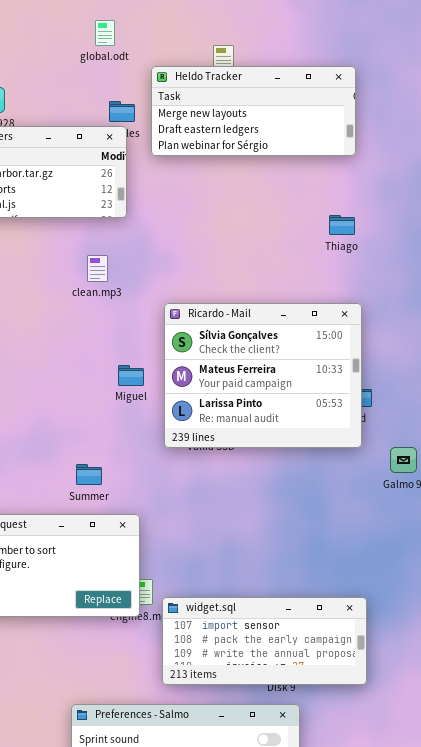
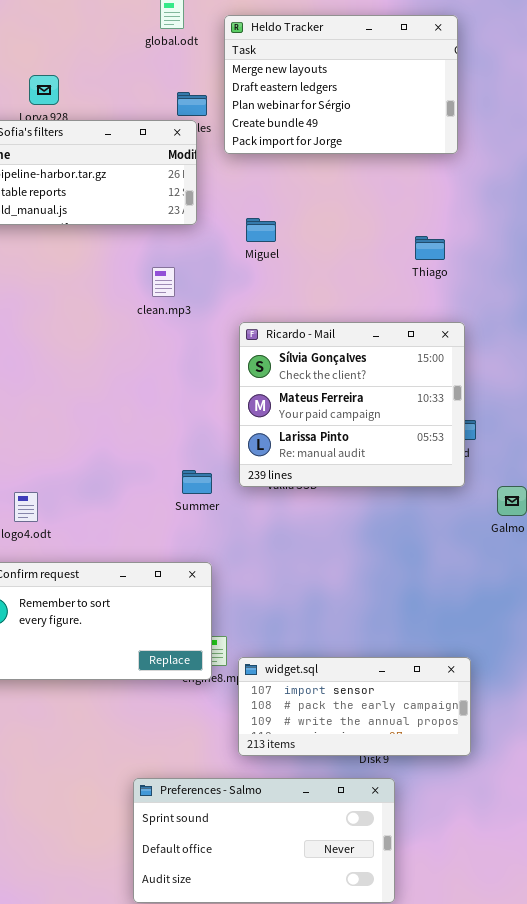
Heldo Tracker: [151,66,356,156] -> [224,15,458,154], resized
Thiago: [329,215,355,235] -> [415,236,445,260], moved
Miguel: [118,365,144,386] -> [246,218,276,242], moved
Summer: [76,464,102,485] -> [182,470,212,494], moved

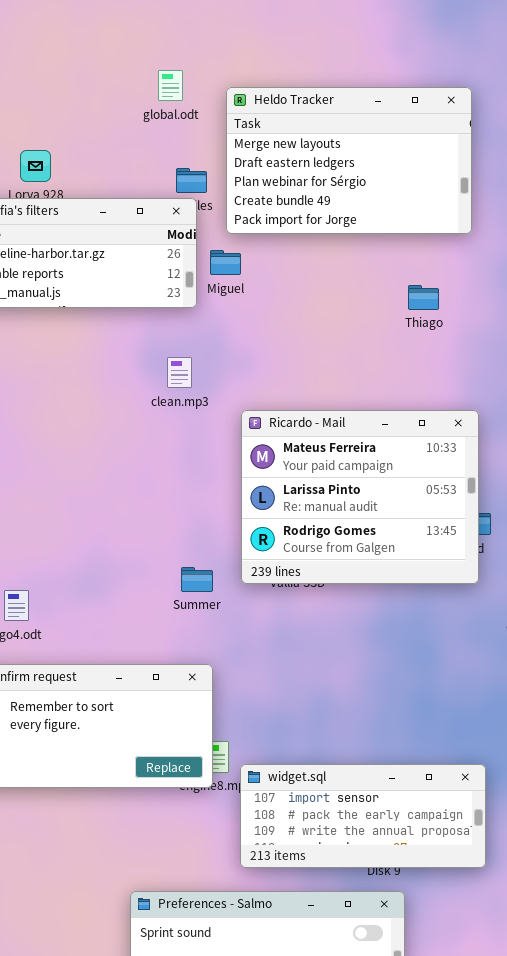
Miguel: [246,218,276,242] -> [210,250,241,275], moved
Thiago: [415,236,445,260] -> [408,285,439,310], moved
clean.mp3: [152,267,175,297] -> [167,357,192,388], moved
Ricardo - Mail: [239,322,465,487] -> [241,410,479,584], scrolled down 1 row

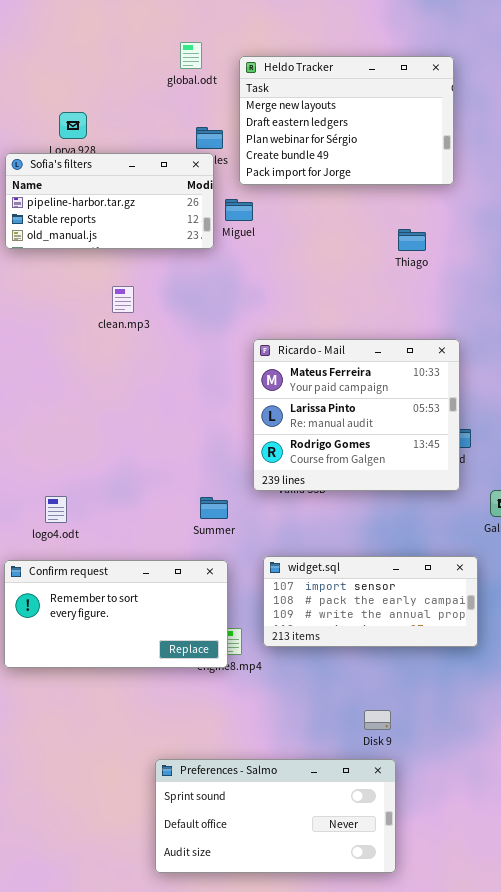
clean.mp3: [167,357,192,388] -> [112,286,134,313], moved
Summer: [181,567,213,592] -> [200,497,228,519], moved
widget.sql: [240,764,486,868] -> [263,556,478,647], moved

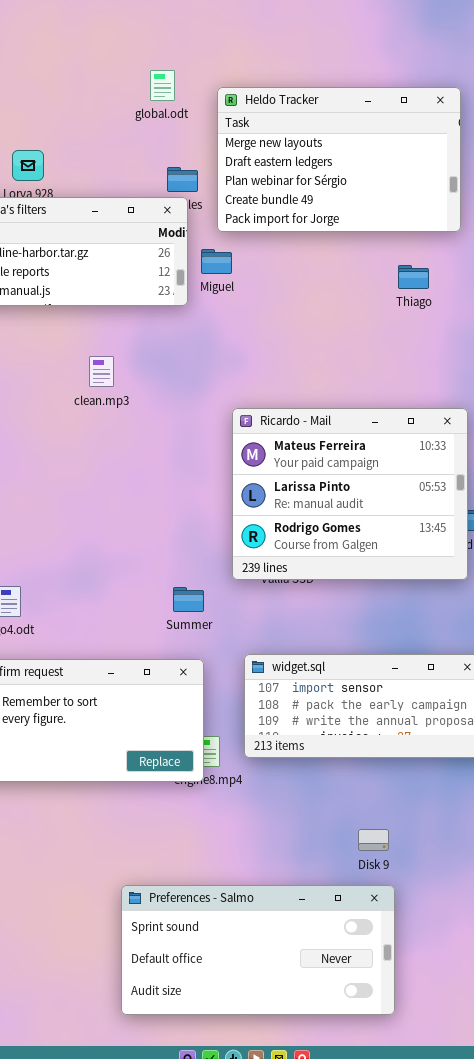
Thiago: [398,229,426,251] -> [398,265,429,289], moved
clean.mp3: [112,286,134,313] -> [89,356,114,387], moved

